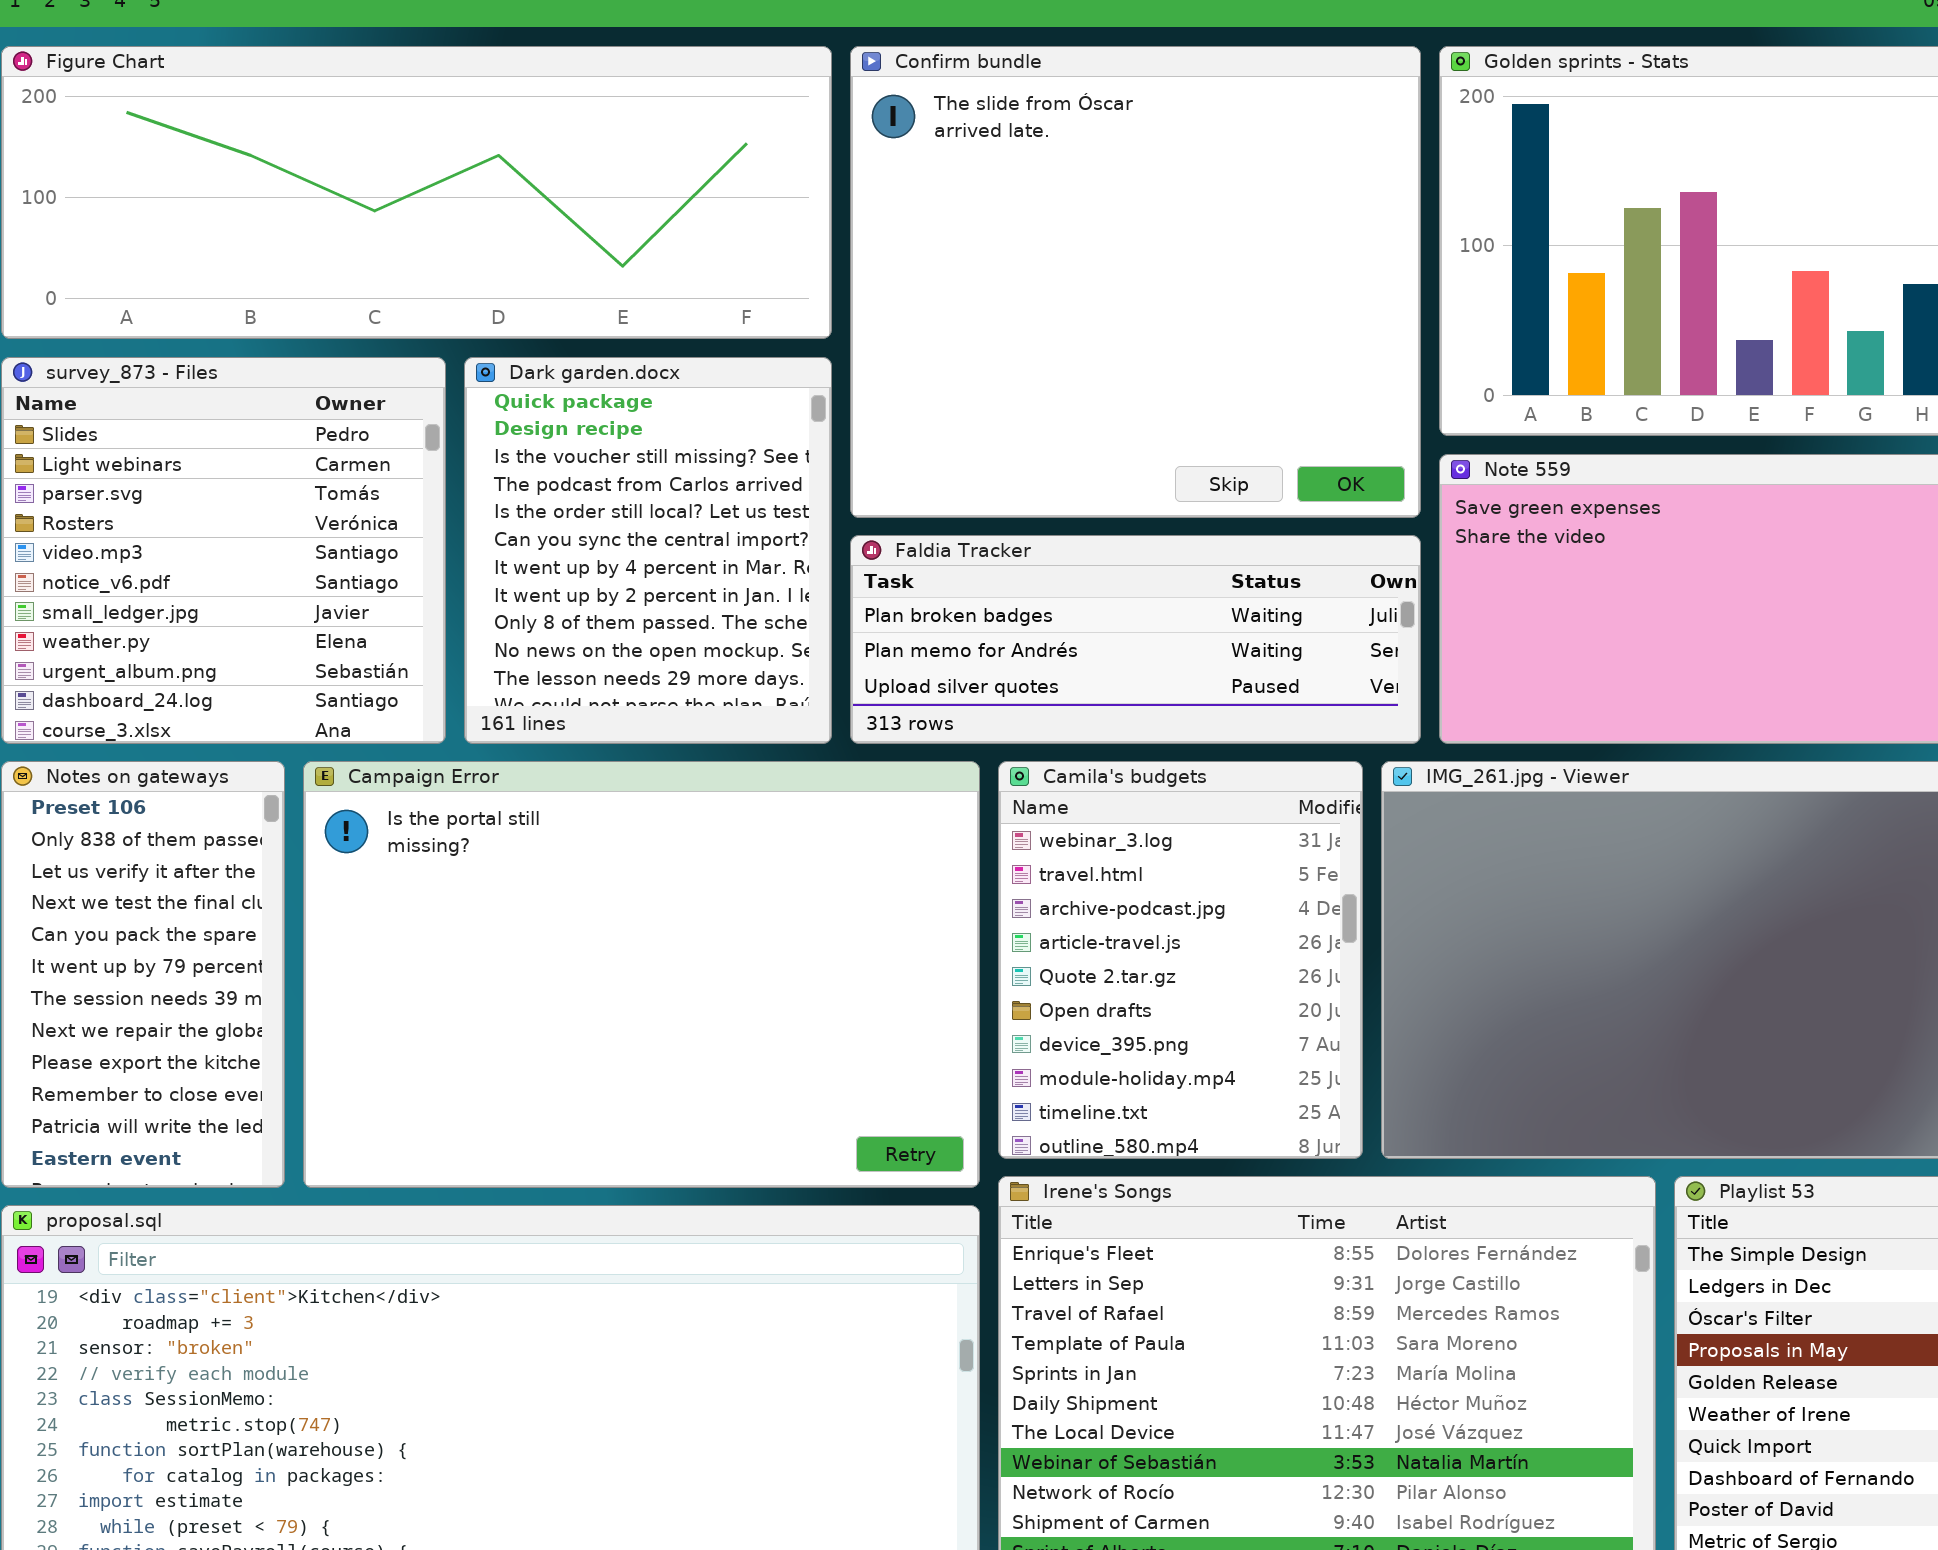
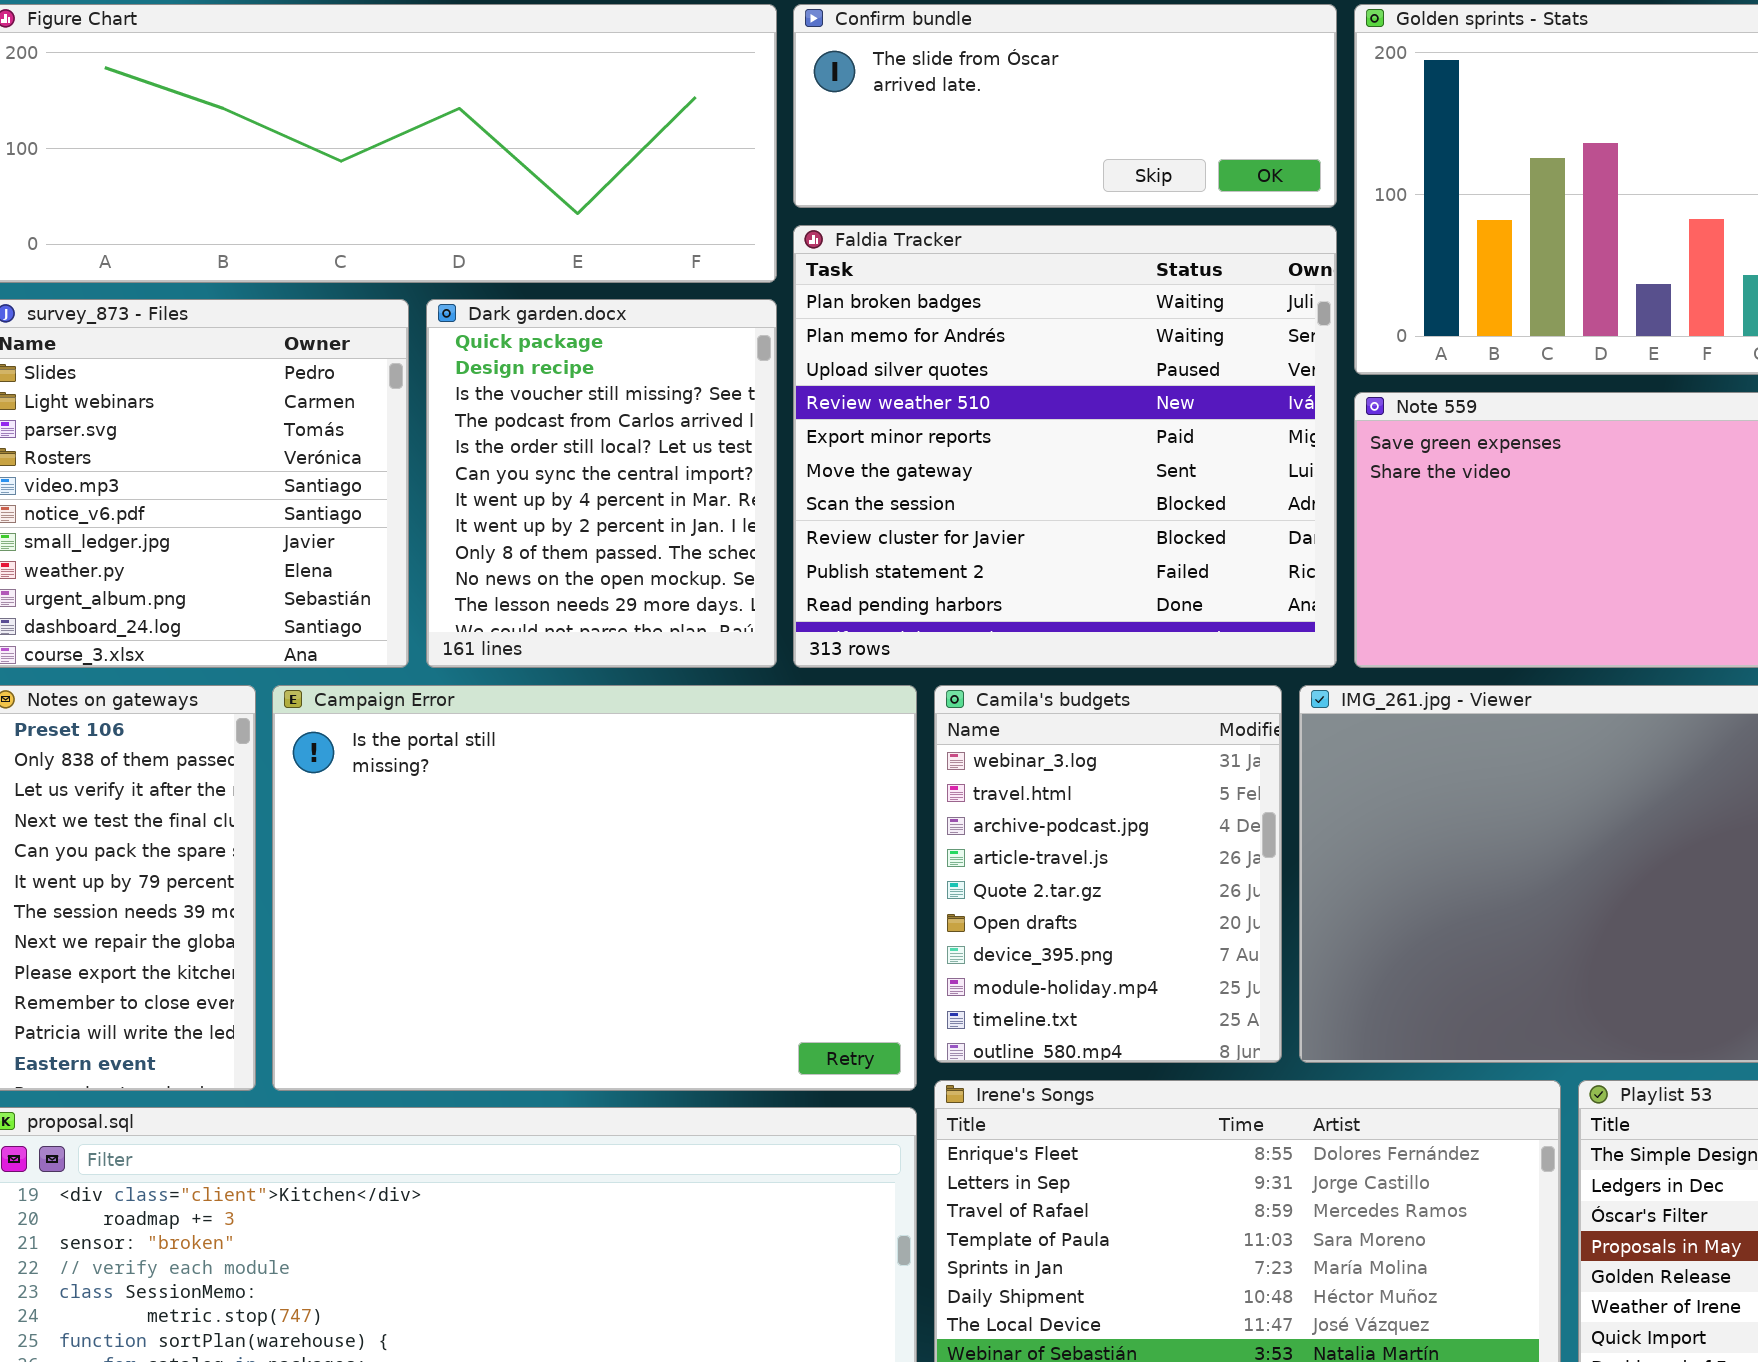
Confirm bundle: [850,46,1421,518] -> [793,4,1337,208], resized
Faldia Tracker: [850,535,1421,744] -> [793,225,1337,668], resized

